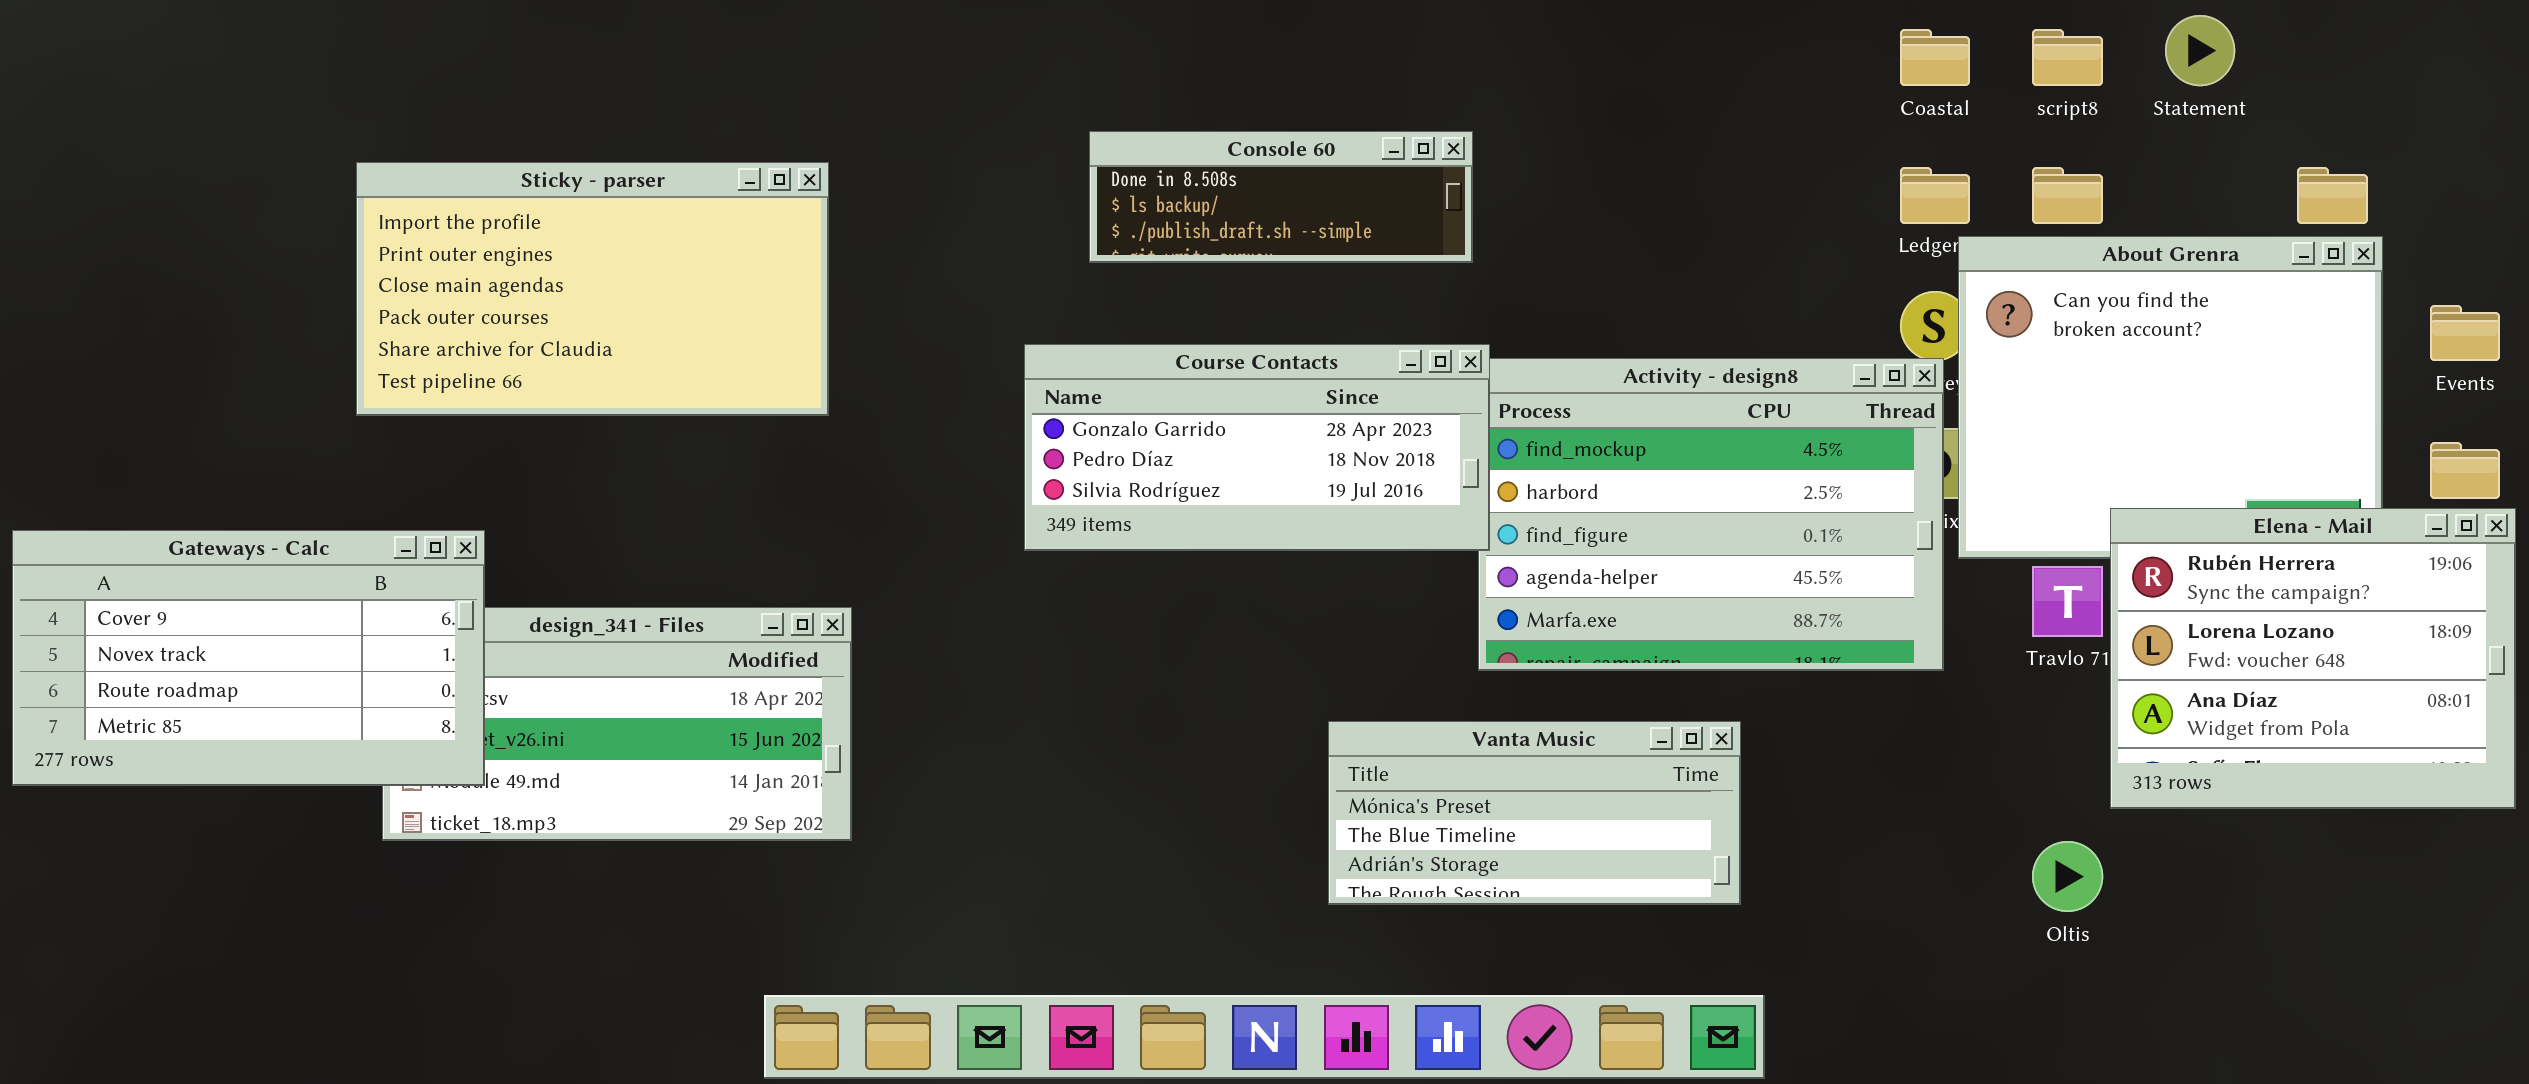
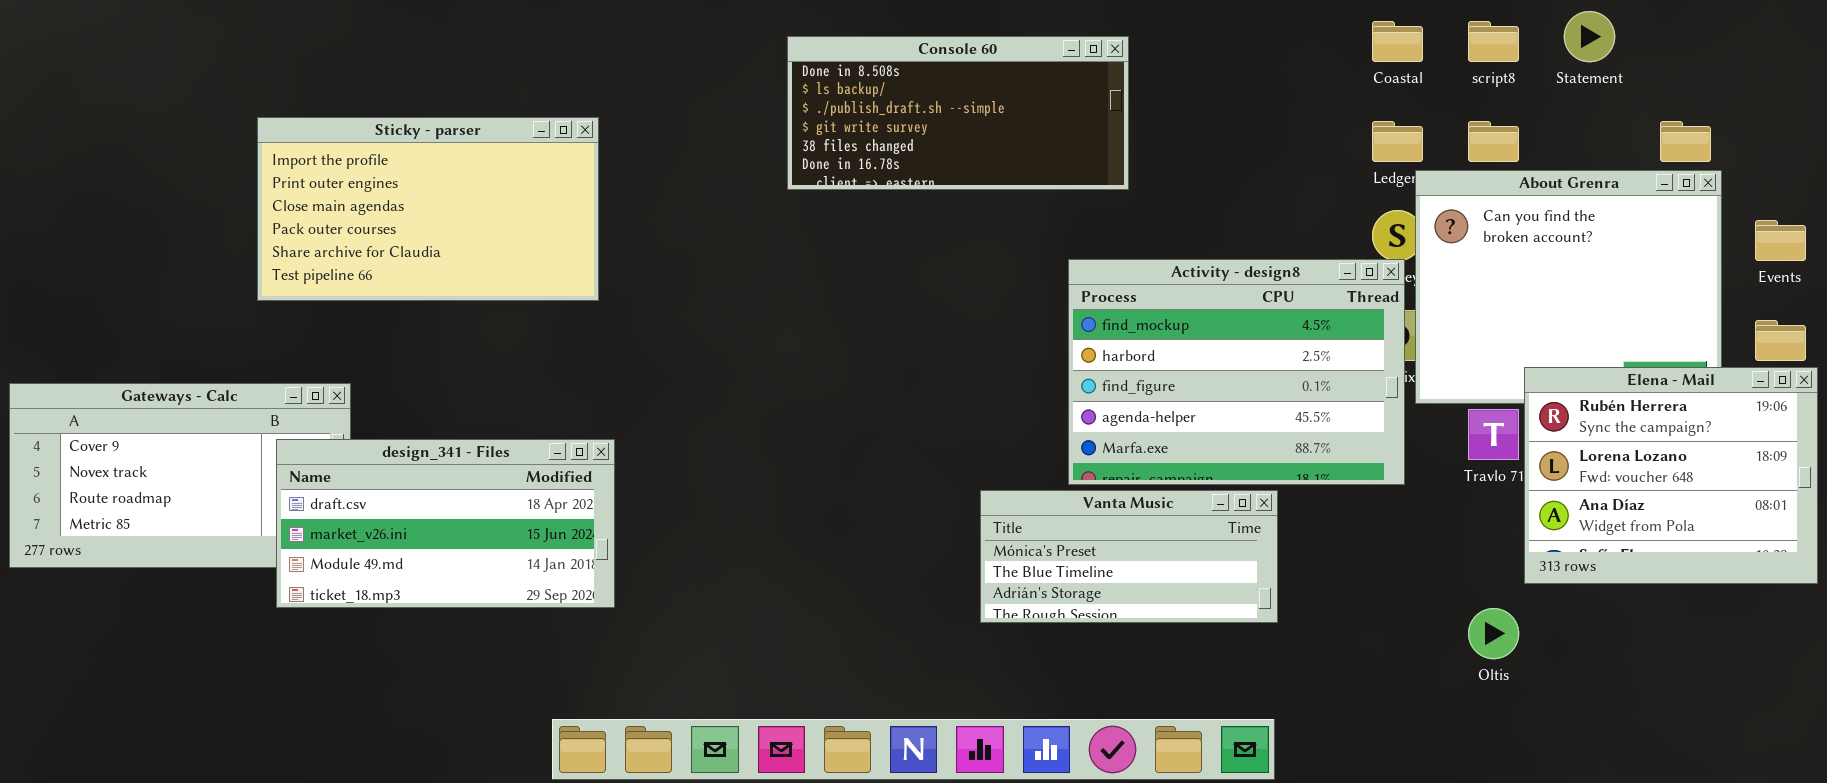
Console 60: [1089,131,1473,263] -> [787,36,1129,190], resized
Course Contacts: [1024,344,1490,551] -> none, closed
design_341 - Files: [382,607,852,841] -> [276,439,615,608], raised
Vanta Music: [1328,721,1741,905] -> [980,490,1278,623], moved

